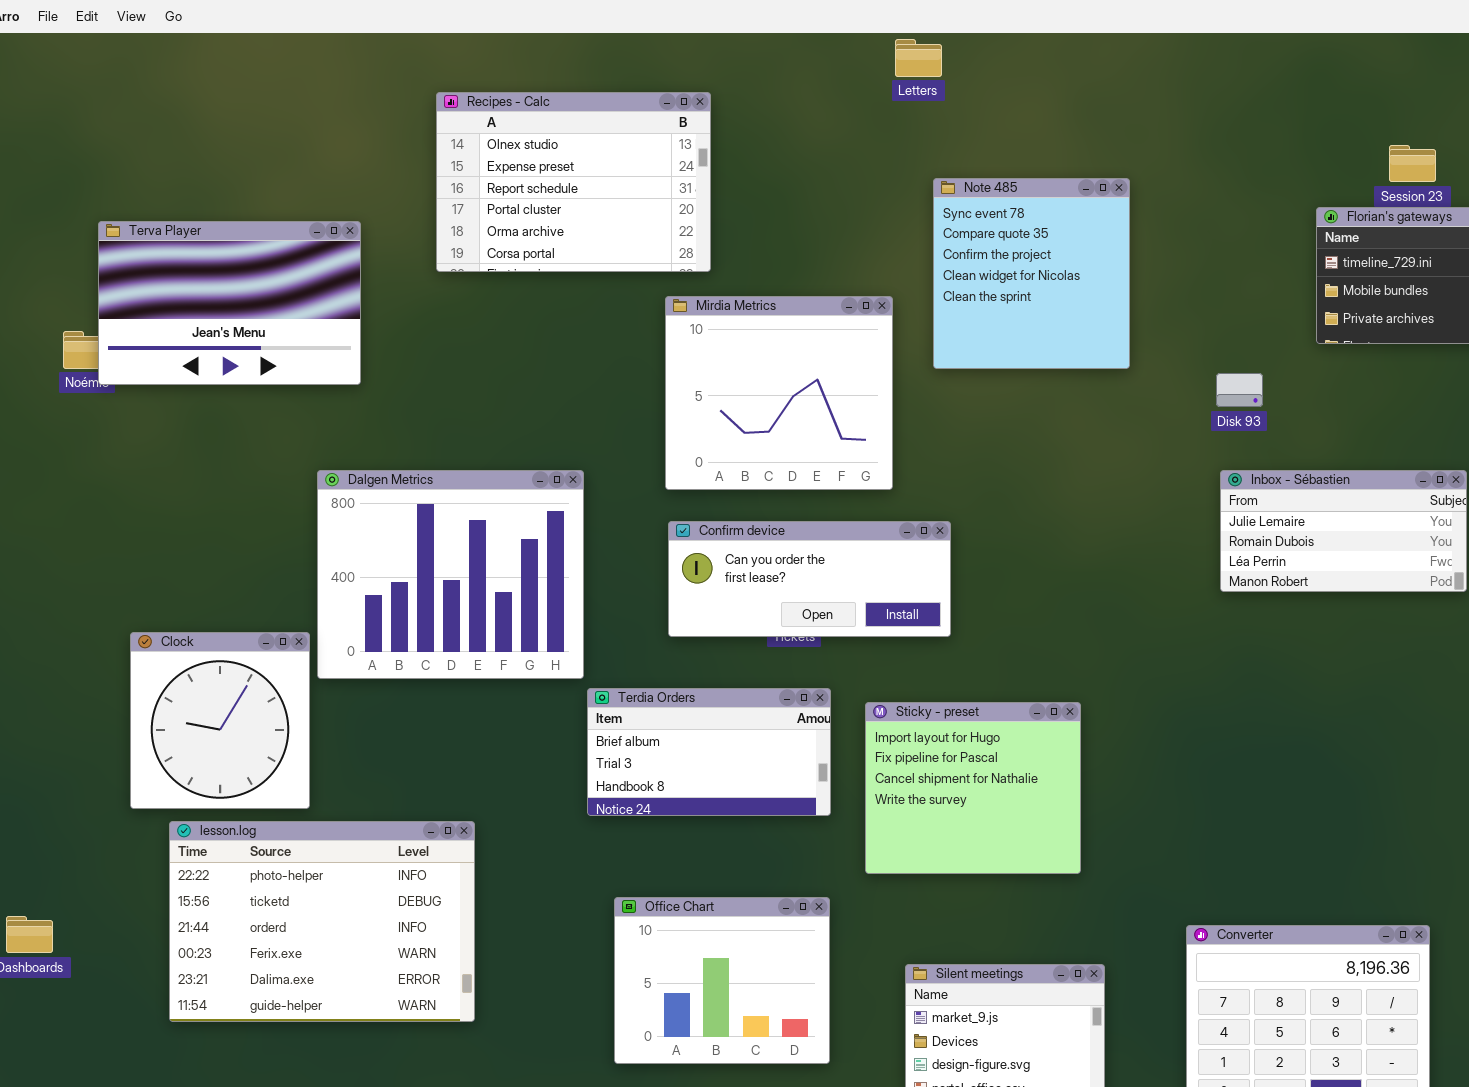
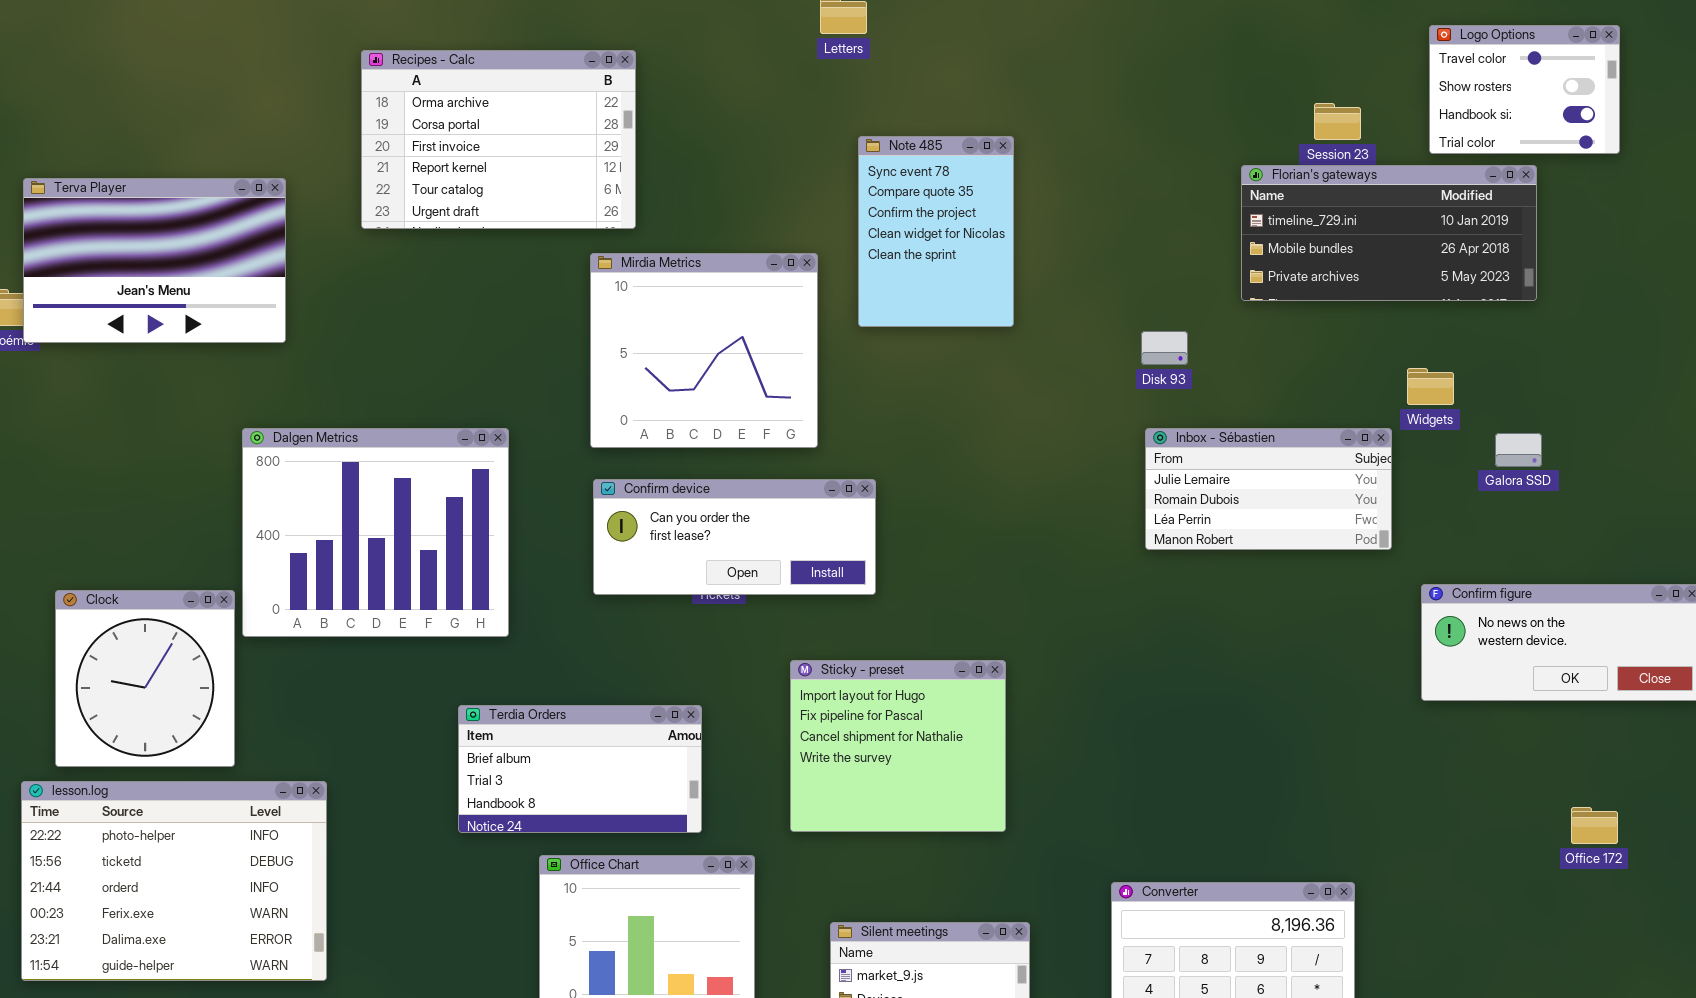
Recipes - Calc: [436,92,711,272] -> [361,50,636,229], scrolled down 4 rows
Note 485: [933,178,1130,369] -> [858,136,1014,327], resized
Terdia Orders: [587,688,831,816] -> [458,705,702,833], moved
lesson.log: [169,821,475,1022] -> [21,781,327,981], moved

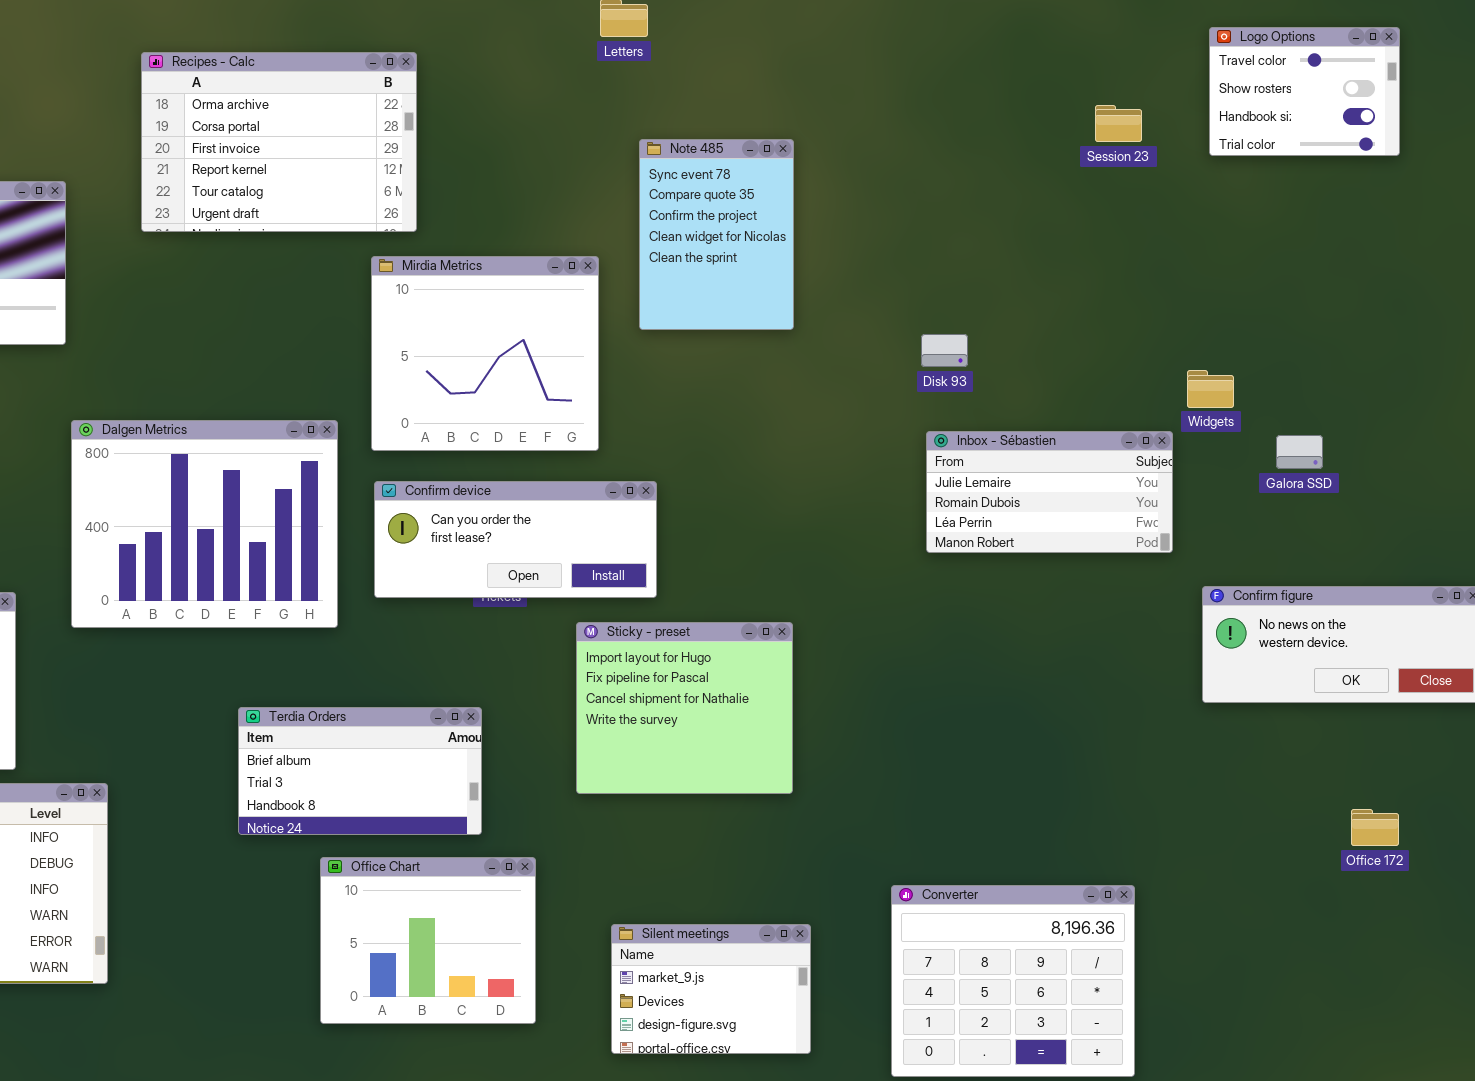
Florian's gateways: [1241,165,1537,301] -> none, closed
Dalgen Metrics: [242,428,509,637] -> [71,420,338,628], moved
Sticky - preset: [790,660,1006,832] -> [576,622,793,794], moved

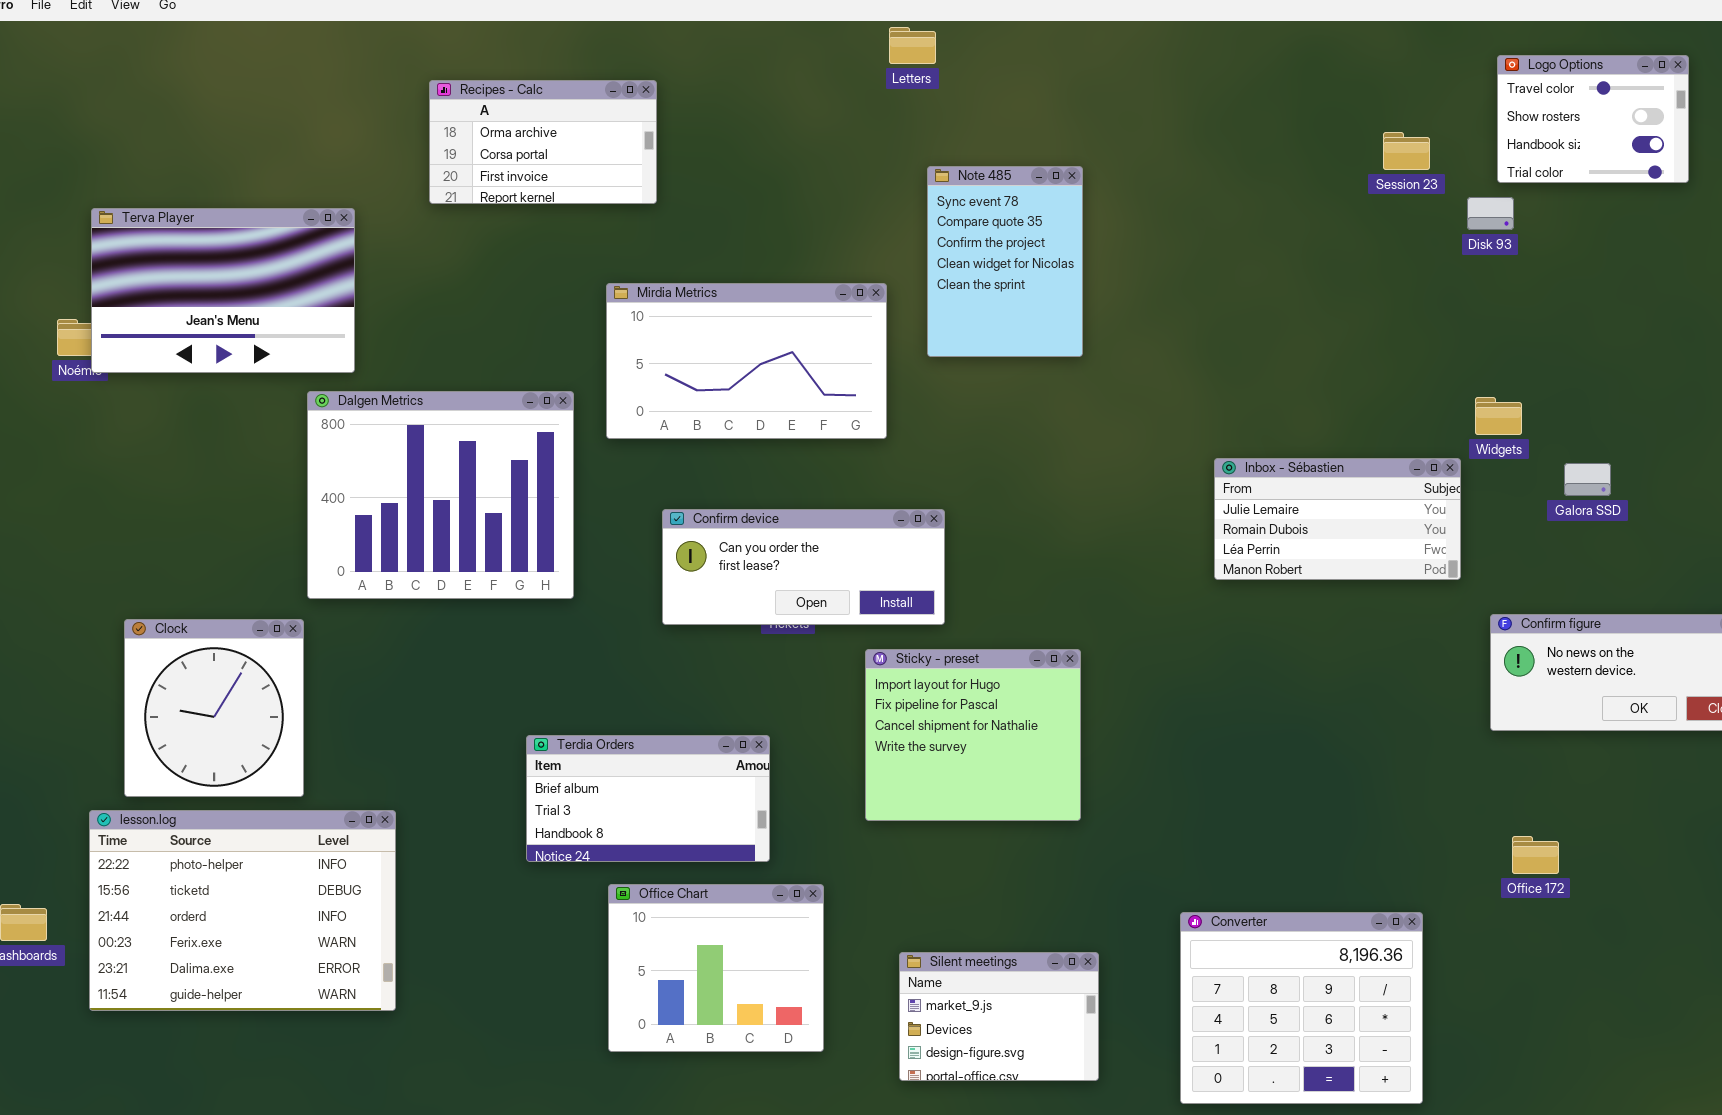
Recipes - Calc: [141,52,417,232] -> [429,80,657,204], resized
Mirdia Metrics: [371,256,599,451] -> [606,283,887,439], resized
Disk 93: [921,334,968,367] -> [1467,197,1514,230], moved
Dalgen Metrics: [71,420,338,628] -> [307,391,574,599], moved
Office 172: [1351,809,1399,846] -> [1512,836,1559,874], moved

